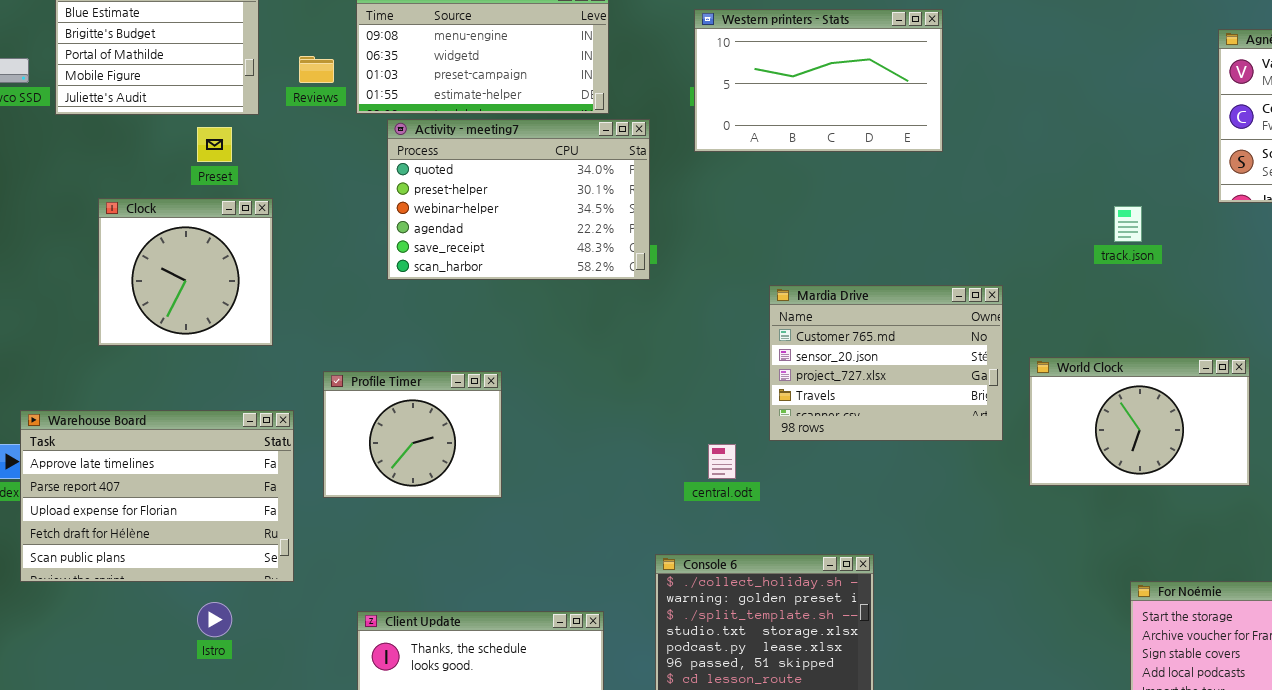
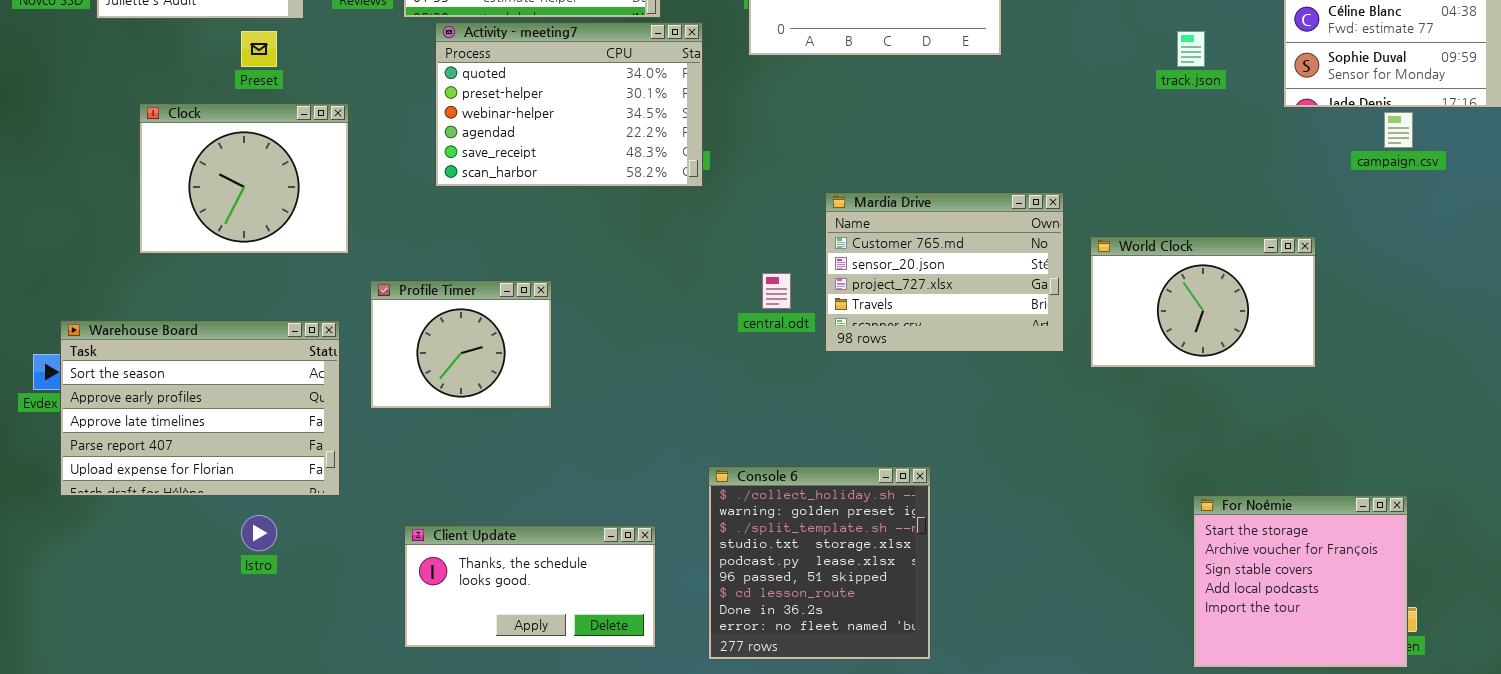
Clock: [98,198,273,346] -> [139,103,349,254], resized
track.json: [1114,206,1142,242] -> [1177,31,1205,67], moved
World Clock: [1029,357,1250,486] -> [1090,236,1316,368], moved
Warehouse Board: [20,410,294,582] -> [60,320,340,496], scrolled up 2 rows
central.odt: [708,444,736,479] -> [762,273,791,309], moved

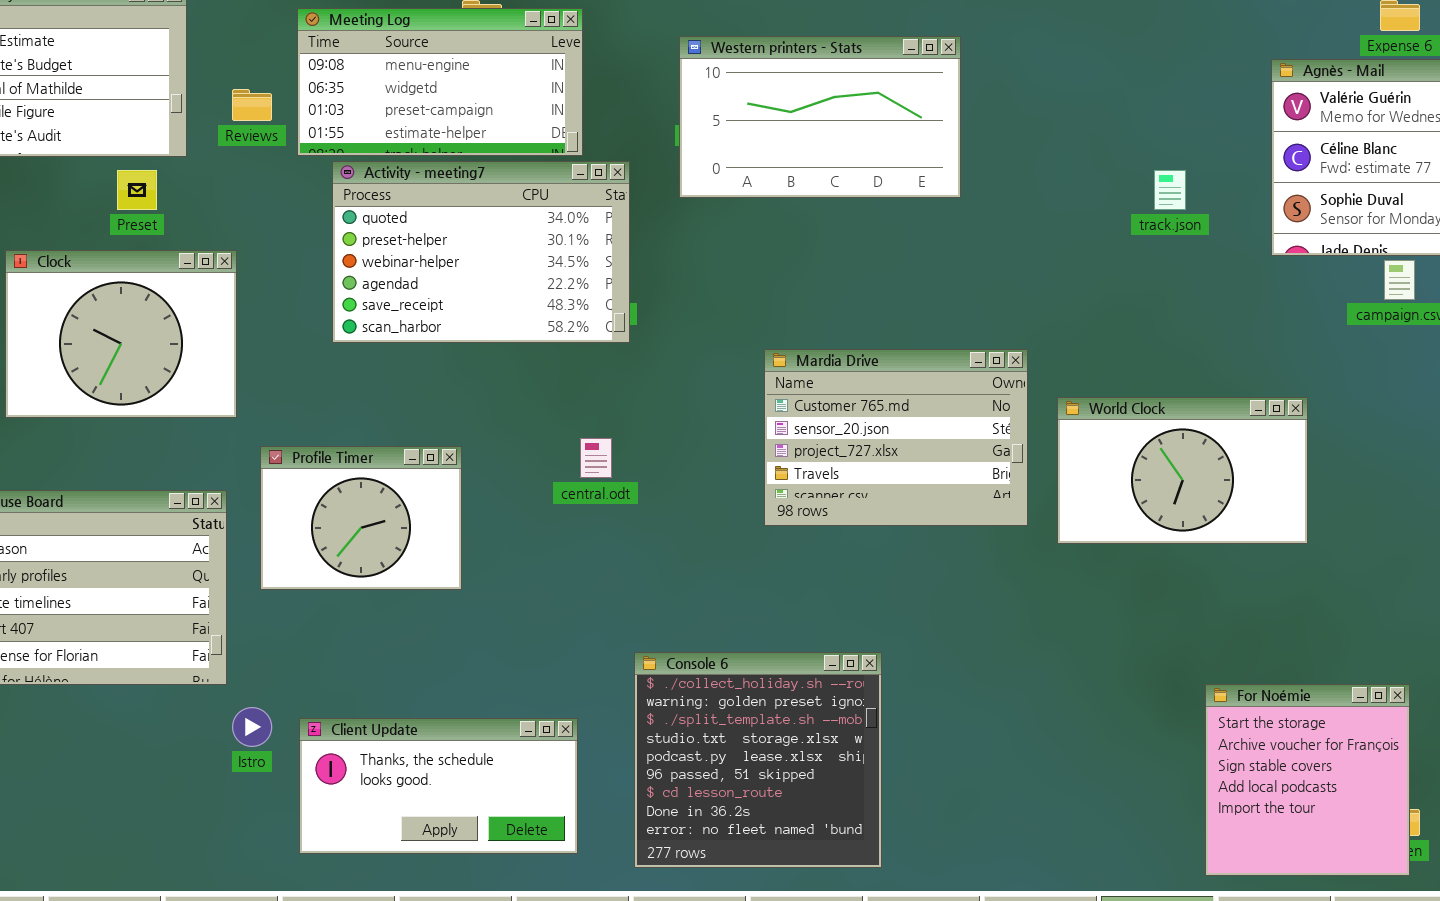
central.odt: [762,273,791,309] -> [580,438,612,478], moved
For Noémie: [1193,495,1408,668] -> [1205,684,1410,876], resized
Istro: [241,515,277,551] -> [232,707,272,747], moved

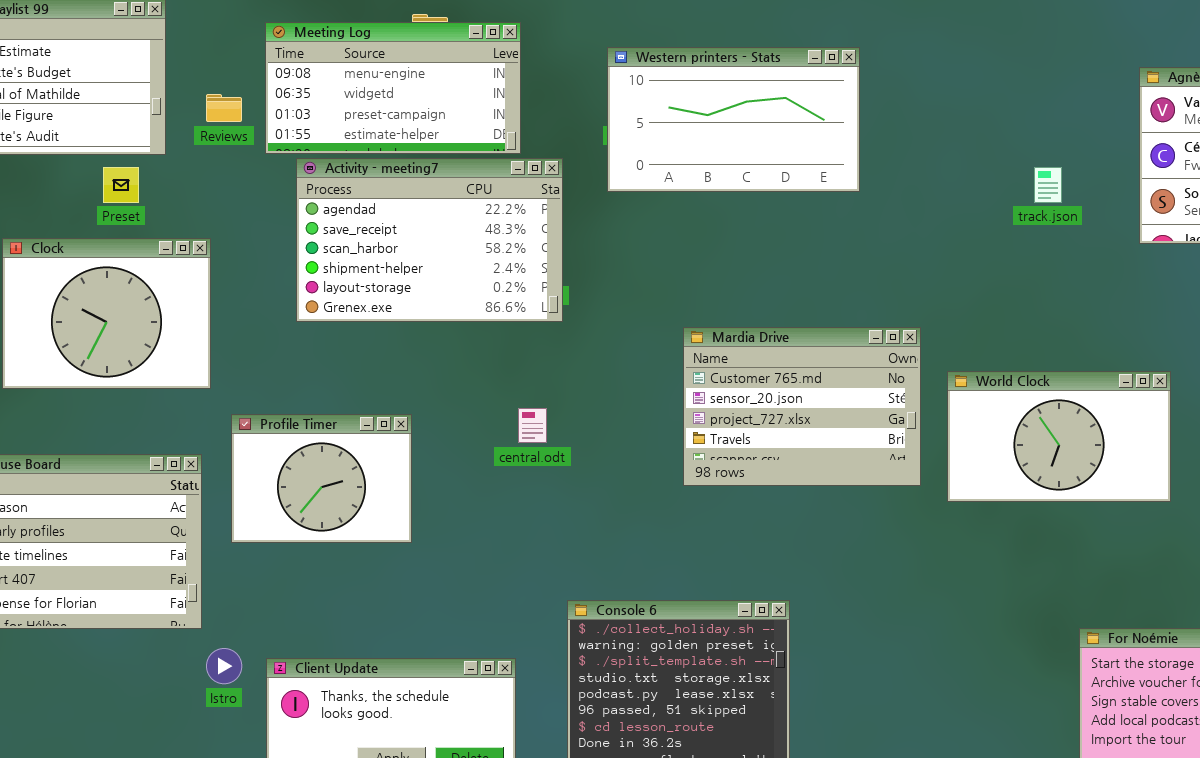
Activity - meeting7: [332,161,630,343] -> [296,158,563,322], scrolled down 3 rows

